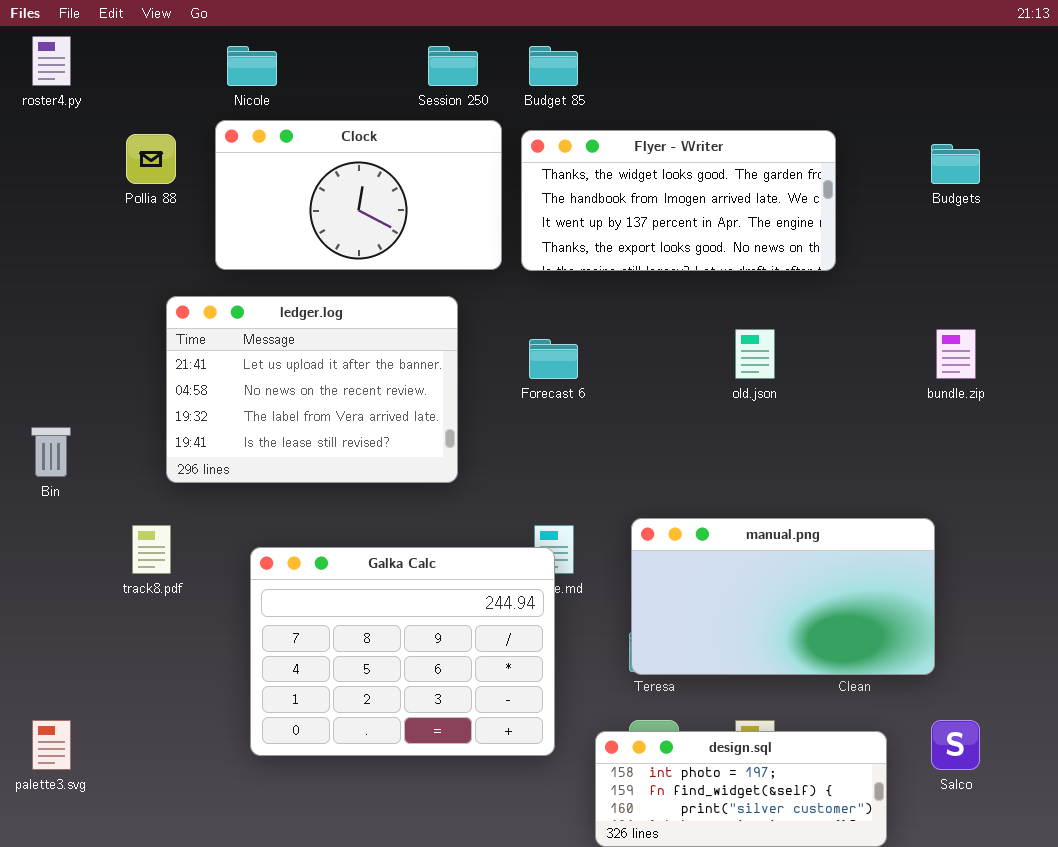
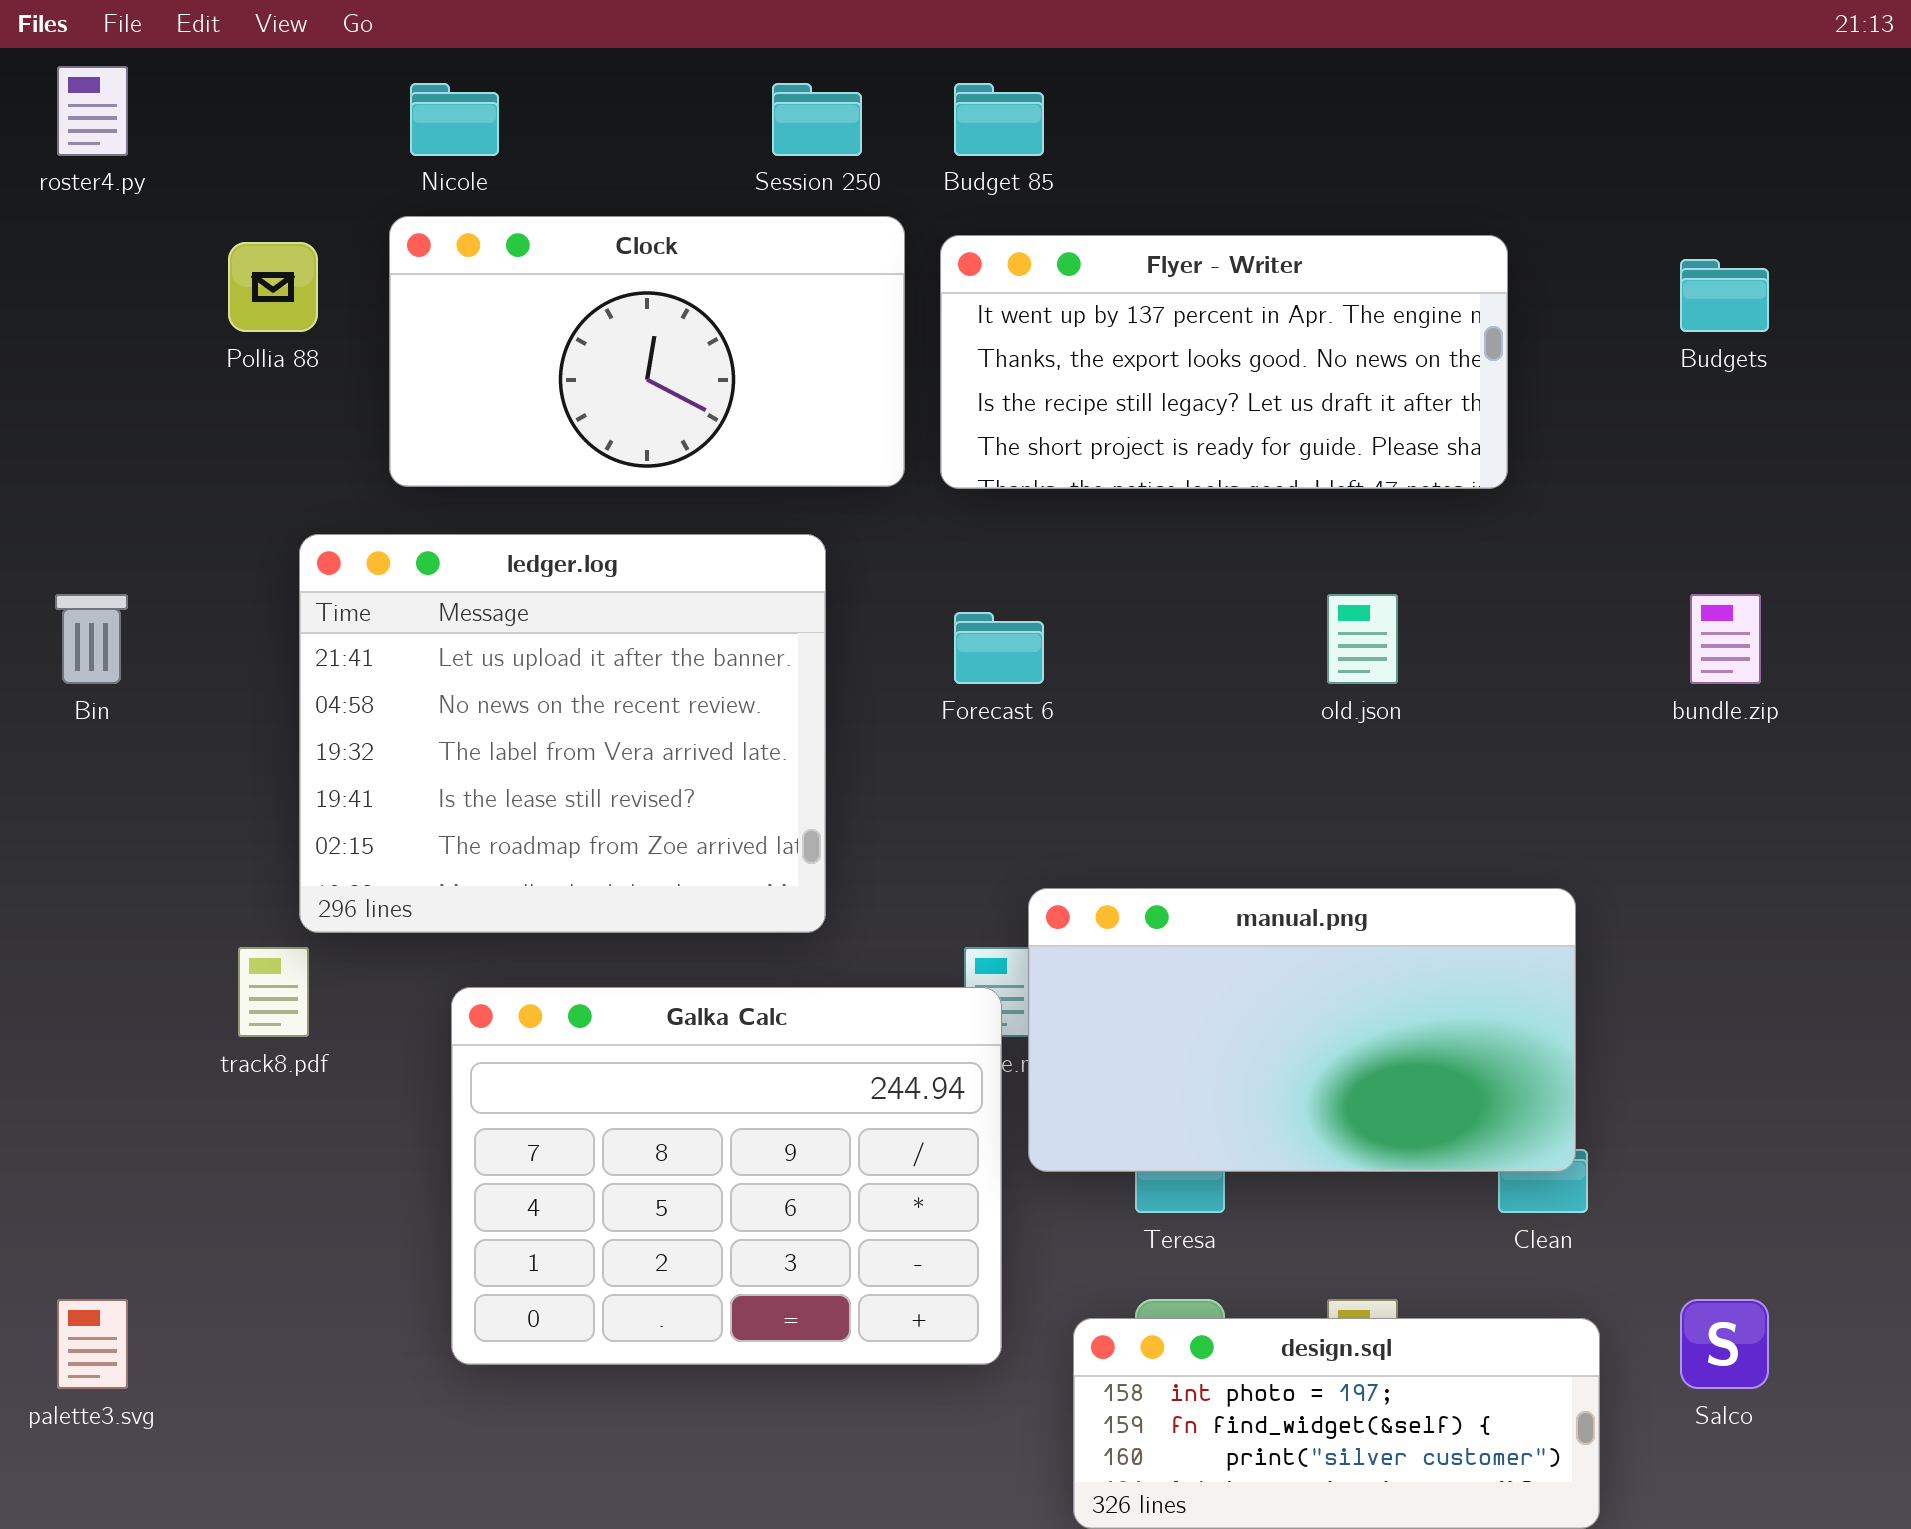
Flyer - Writer: [521,130,836,271] -> [940,235,1508,489], scrolled down 2 rows
ledger.log: [166,296,458,483] -> [299,534,826,933], resized
Bin: [31,427,71,477] -> [55,594,128,684], moved
manual.png: [631,518,935,675] -> [1028,888,1576,1172], moved

